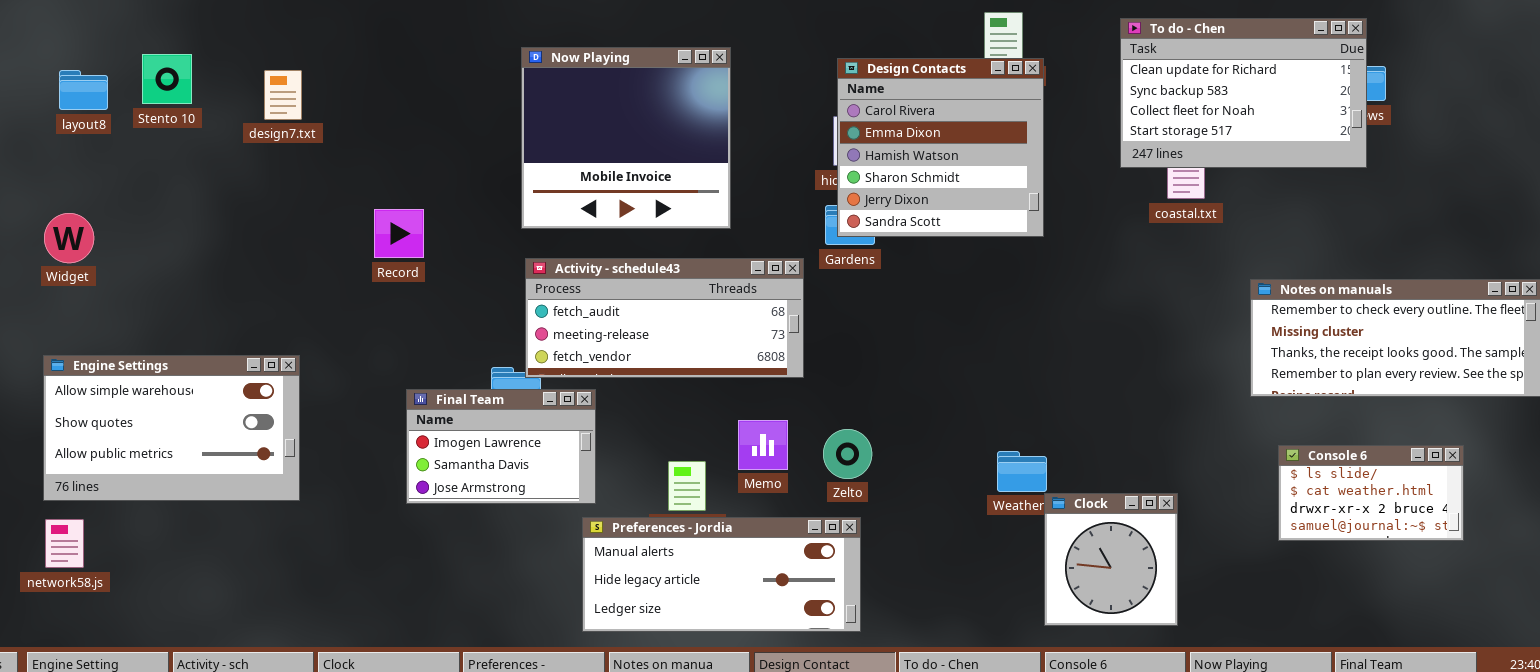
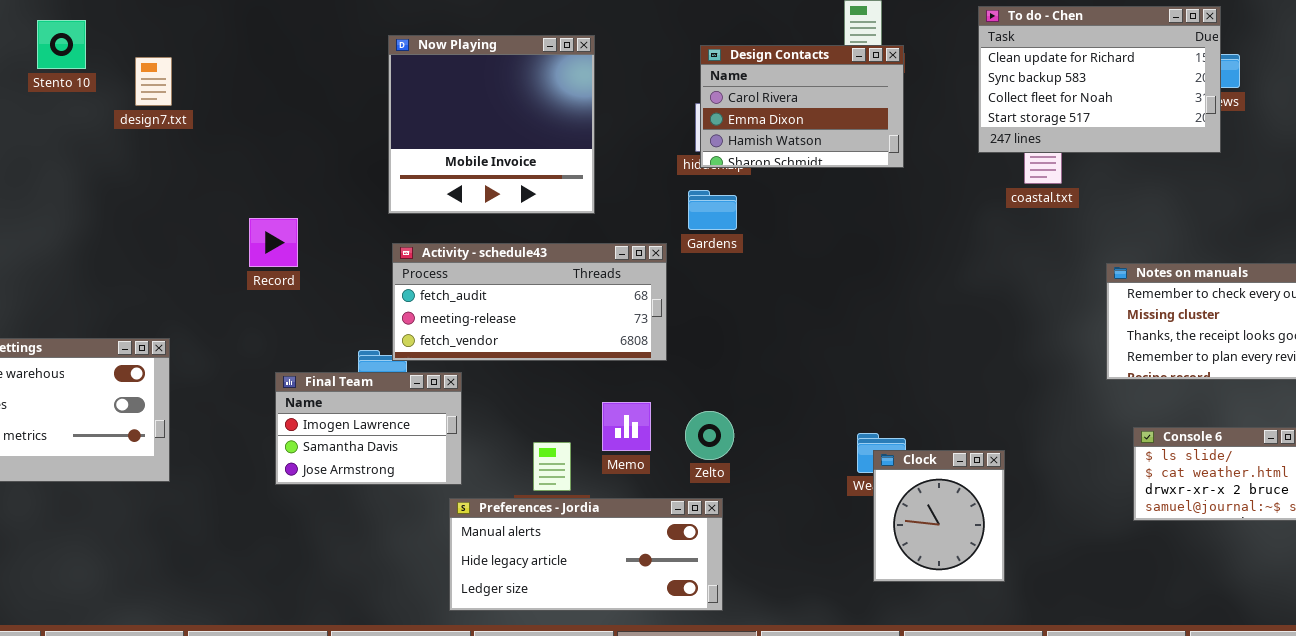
Stento 10: [142,54,192,104] -> [37,20,86,69], moved
Design Contacts: [837,58,1044,237] -> [700,45,904,168], resized
Record: [374,209,424,258] -> [249,218,298,267], moved
Clock: [1044,493,1178,626] -> [873,450,1005,582], moved

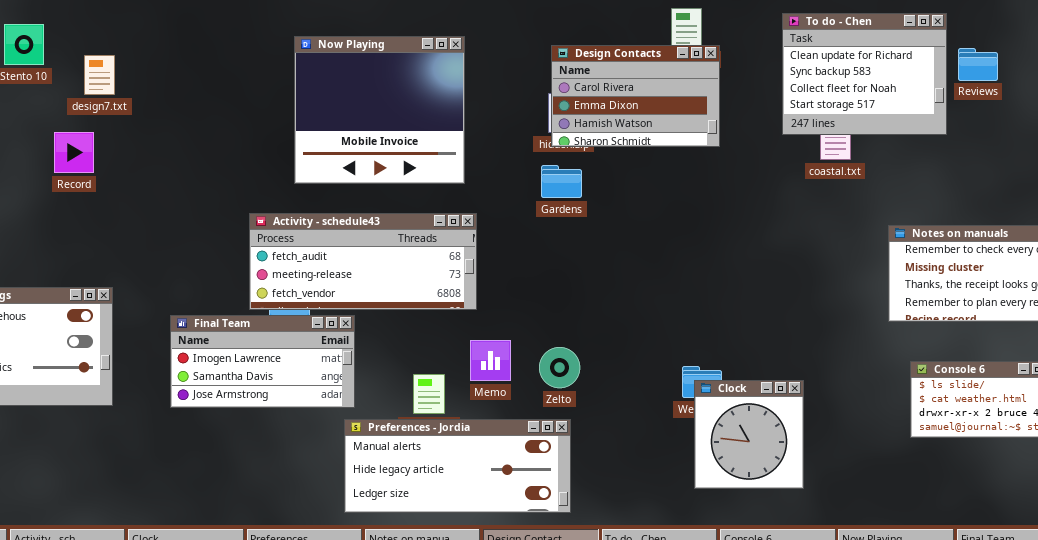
To do - Chen: [978,6,1221,153] -> [782,13,947,135], resized
Record: [249,218,298,267] -> [54,132,94,173], moved
Activity - schedule43: [392,243,667,361] -> [249,213,477,310], moved
Final Team: [275,372,462,485] -> [170,315,355,408], resized

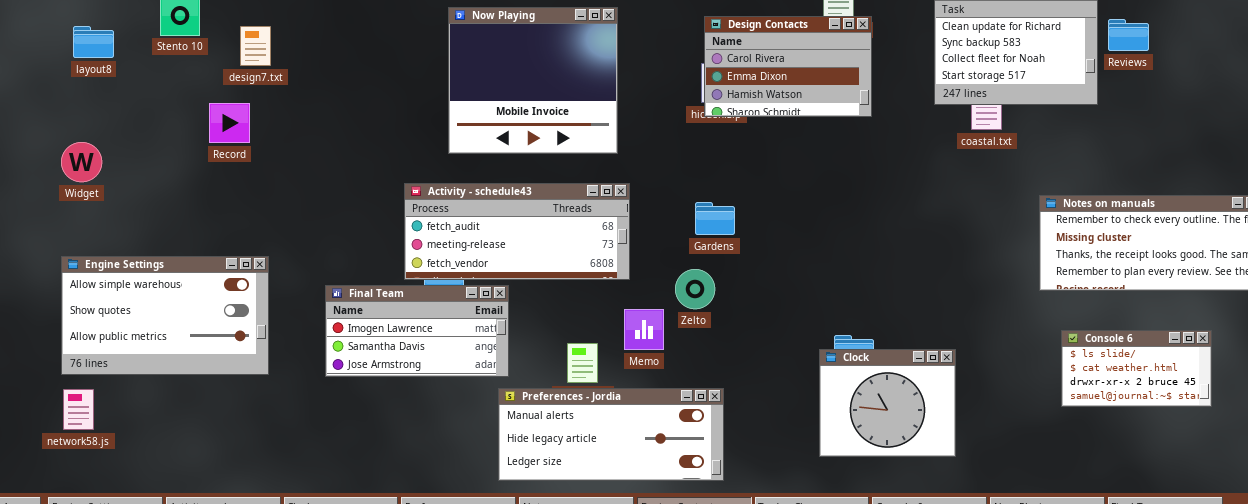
Gardens: [541,165,582,198] -> [695,202,735,235], moved
Zelto: [539,347,580,388] -> [675,269,715,309], moved
Clock: [694,380,804,489] -> [819,349,956,457], resized

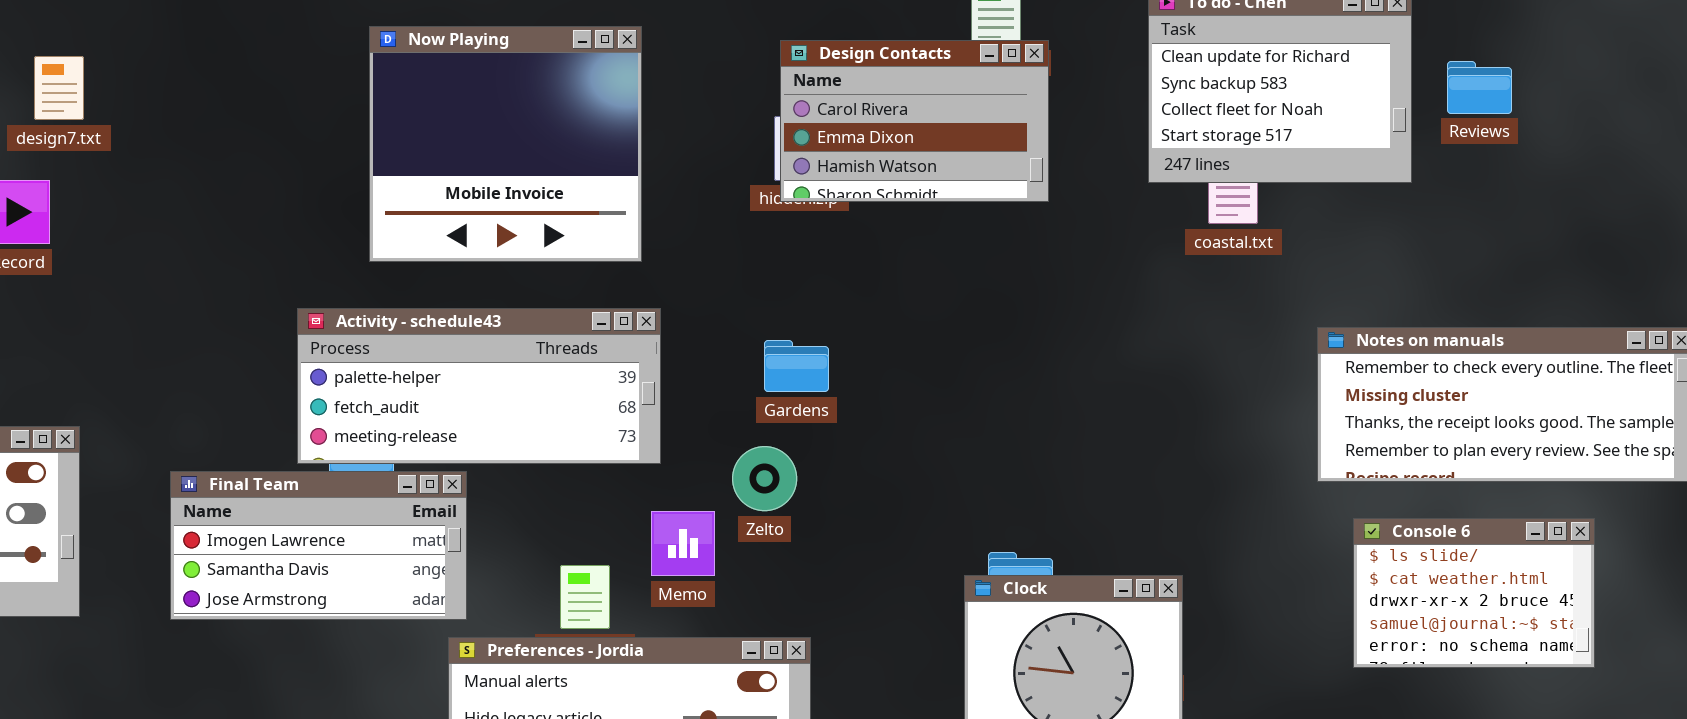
Reviews: [1108,19,1149,51] -> [1447,61,1512,114], moved
Activity - schedule43: [404,183,630,280] -> [297,308,661,464], scrolled up 1 row
Console 6: [1061,330,1212,407] -> [1353,518,1595,668], resized

